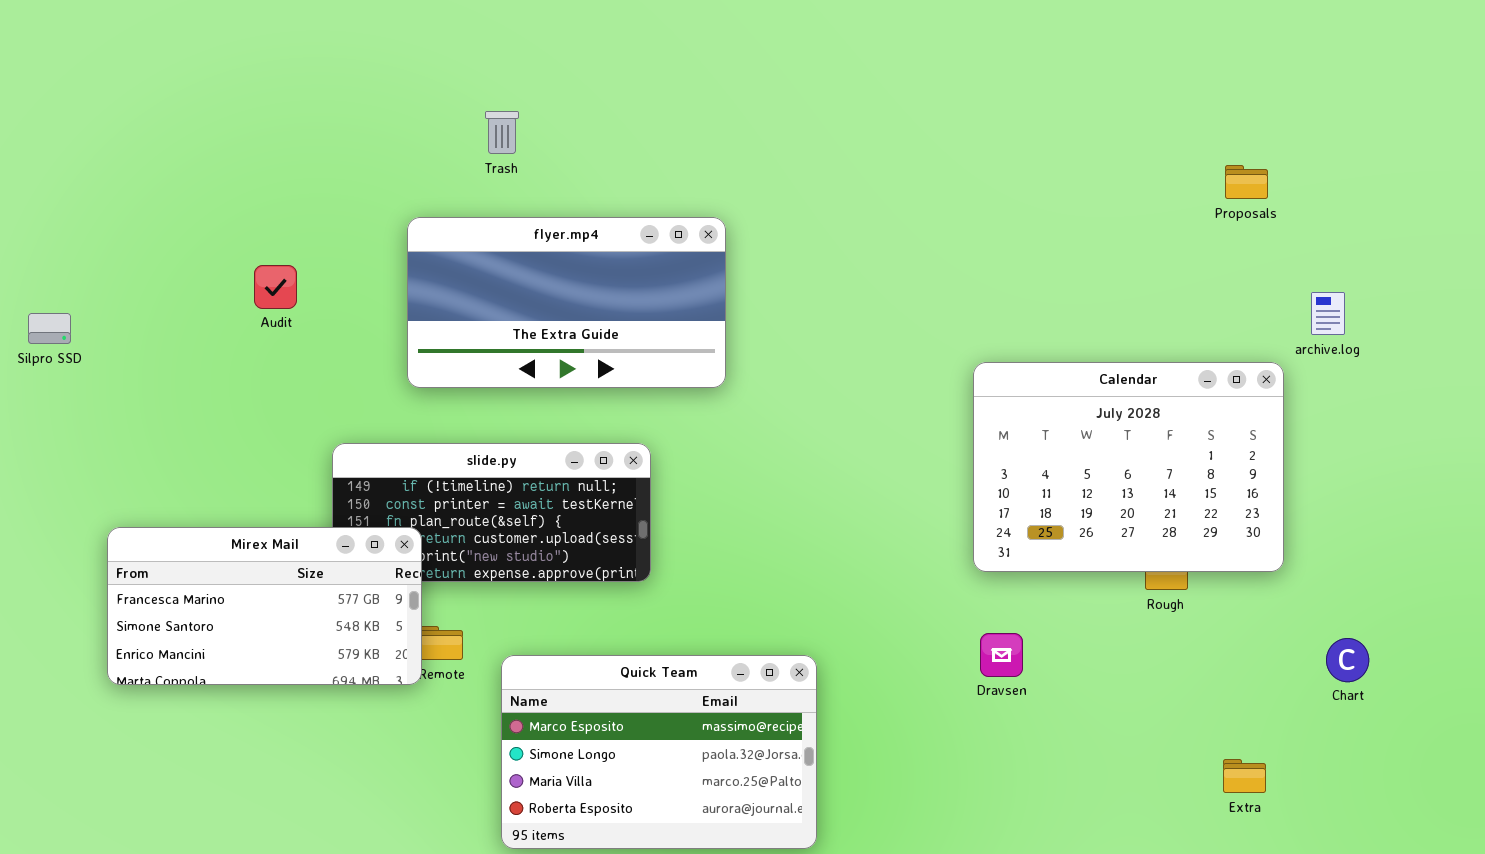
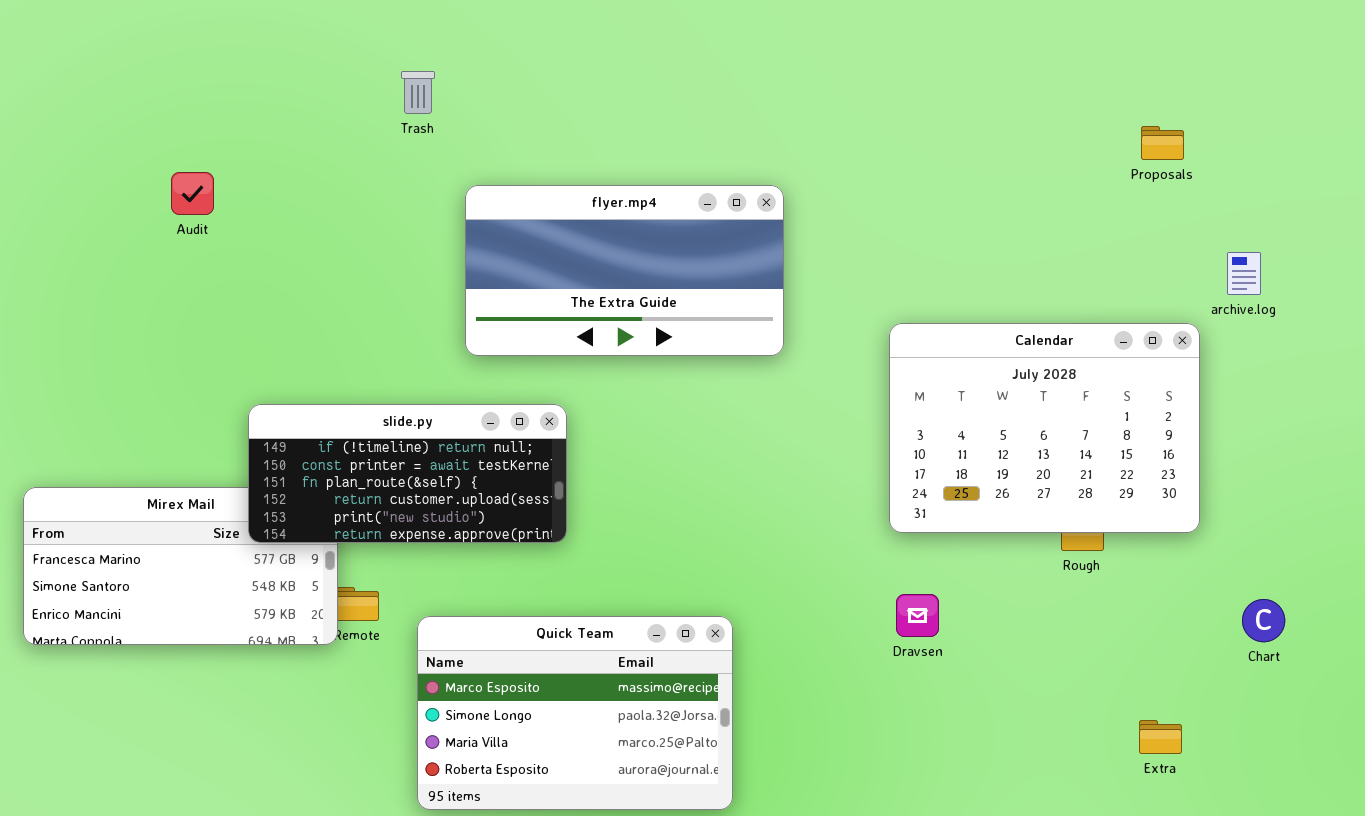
flyer.mp4: [407,217,726,388] -> [465,185,784,356], moved
Audit: [254,265,297,309] -> [171,172,214,215], moved
slide.py: [332,443,651,582] -> [248,404,567,543], raised

